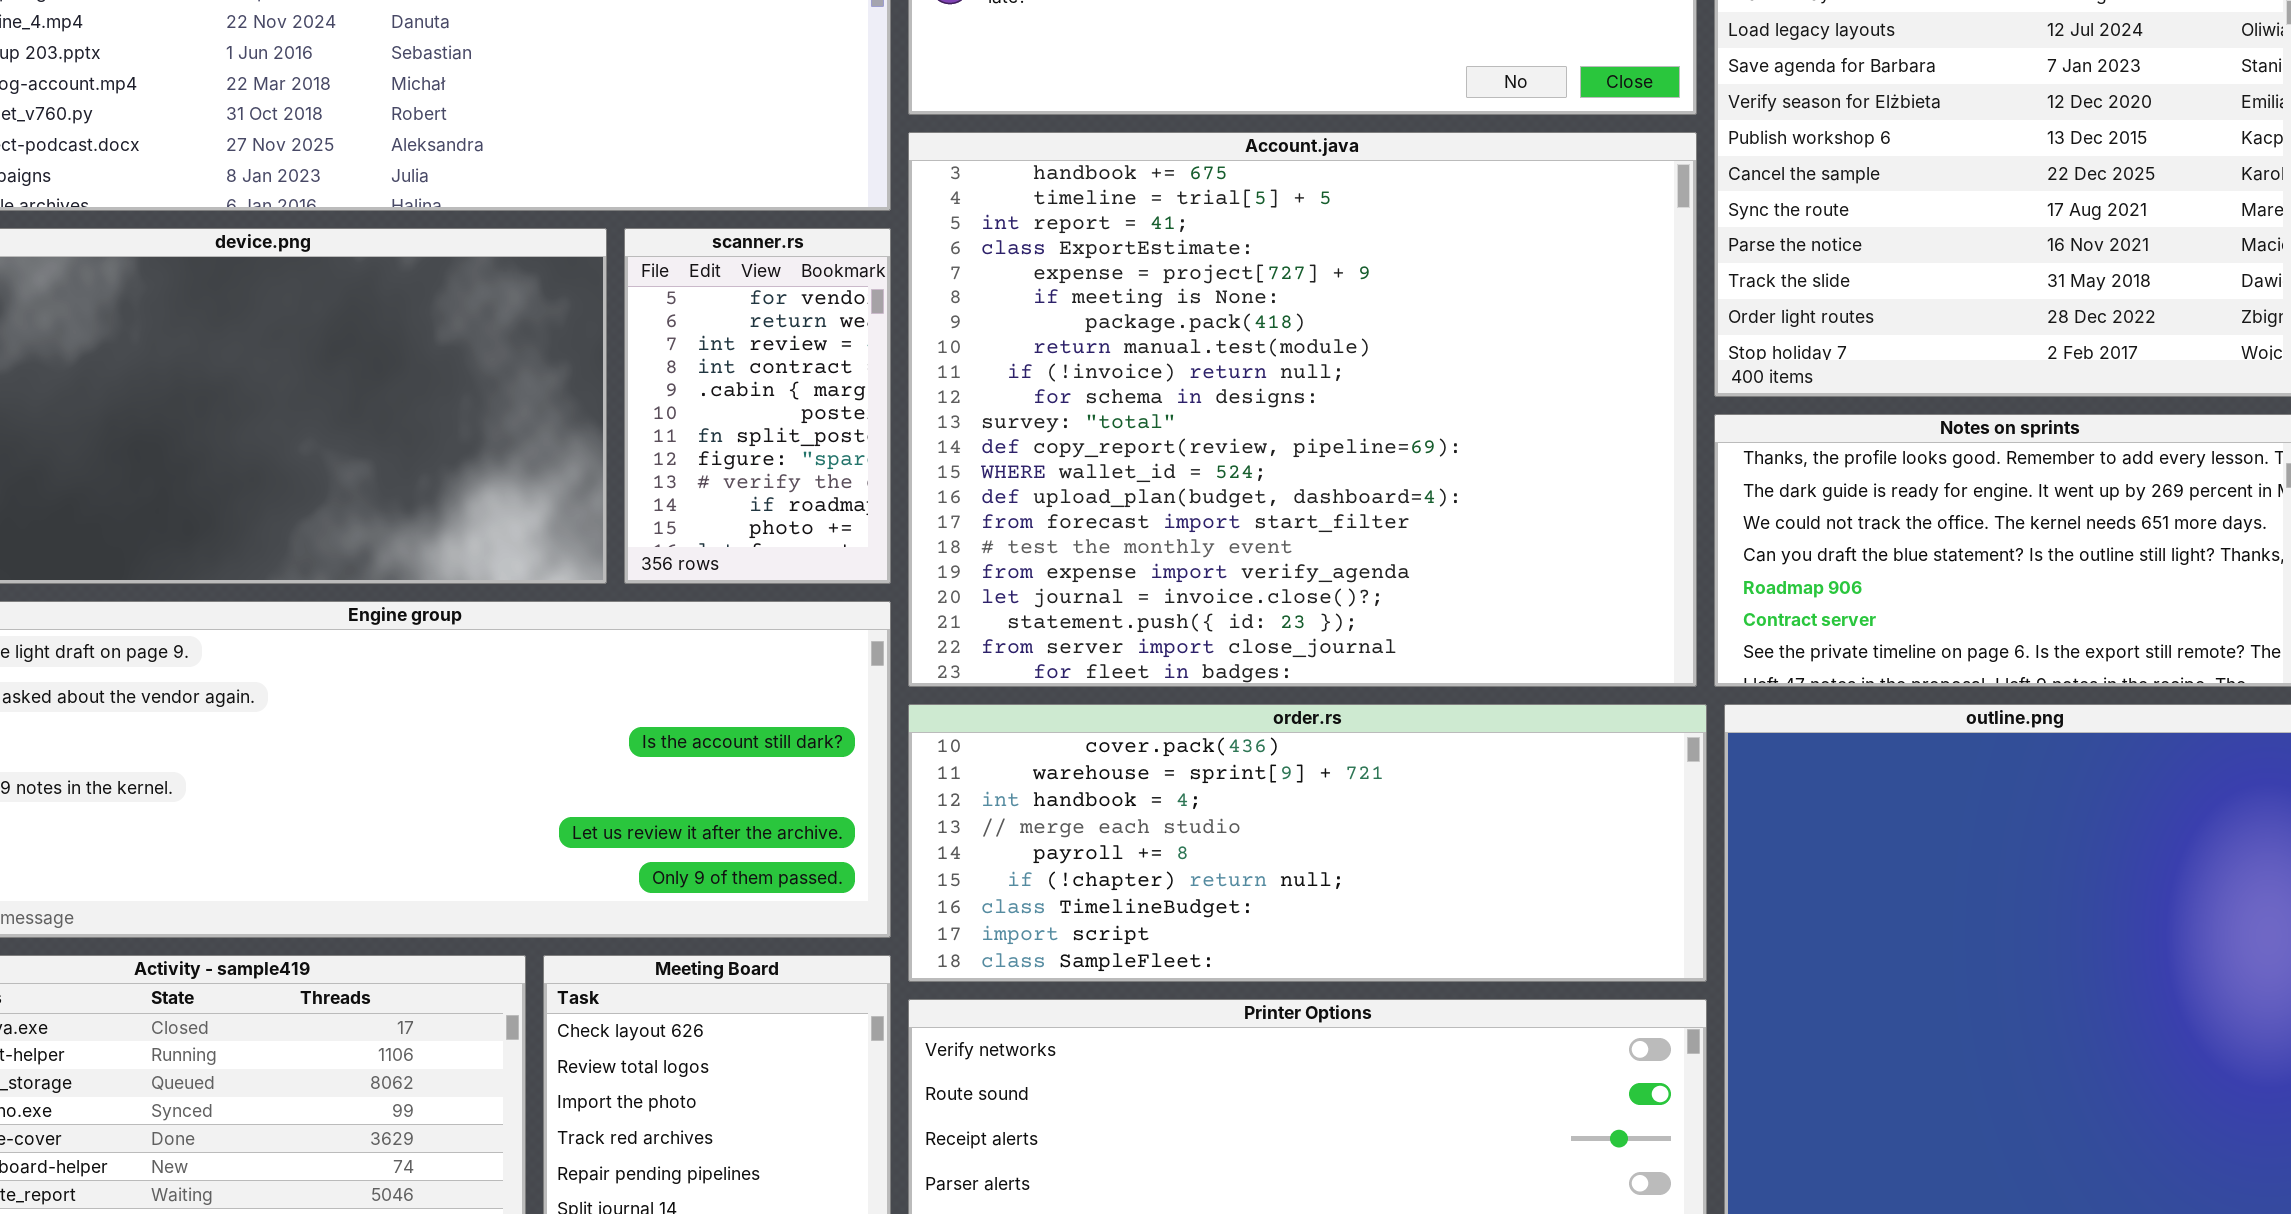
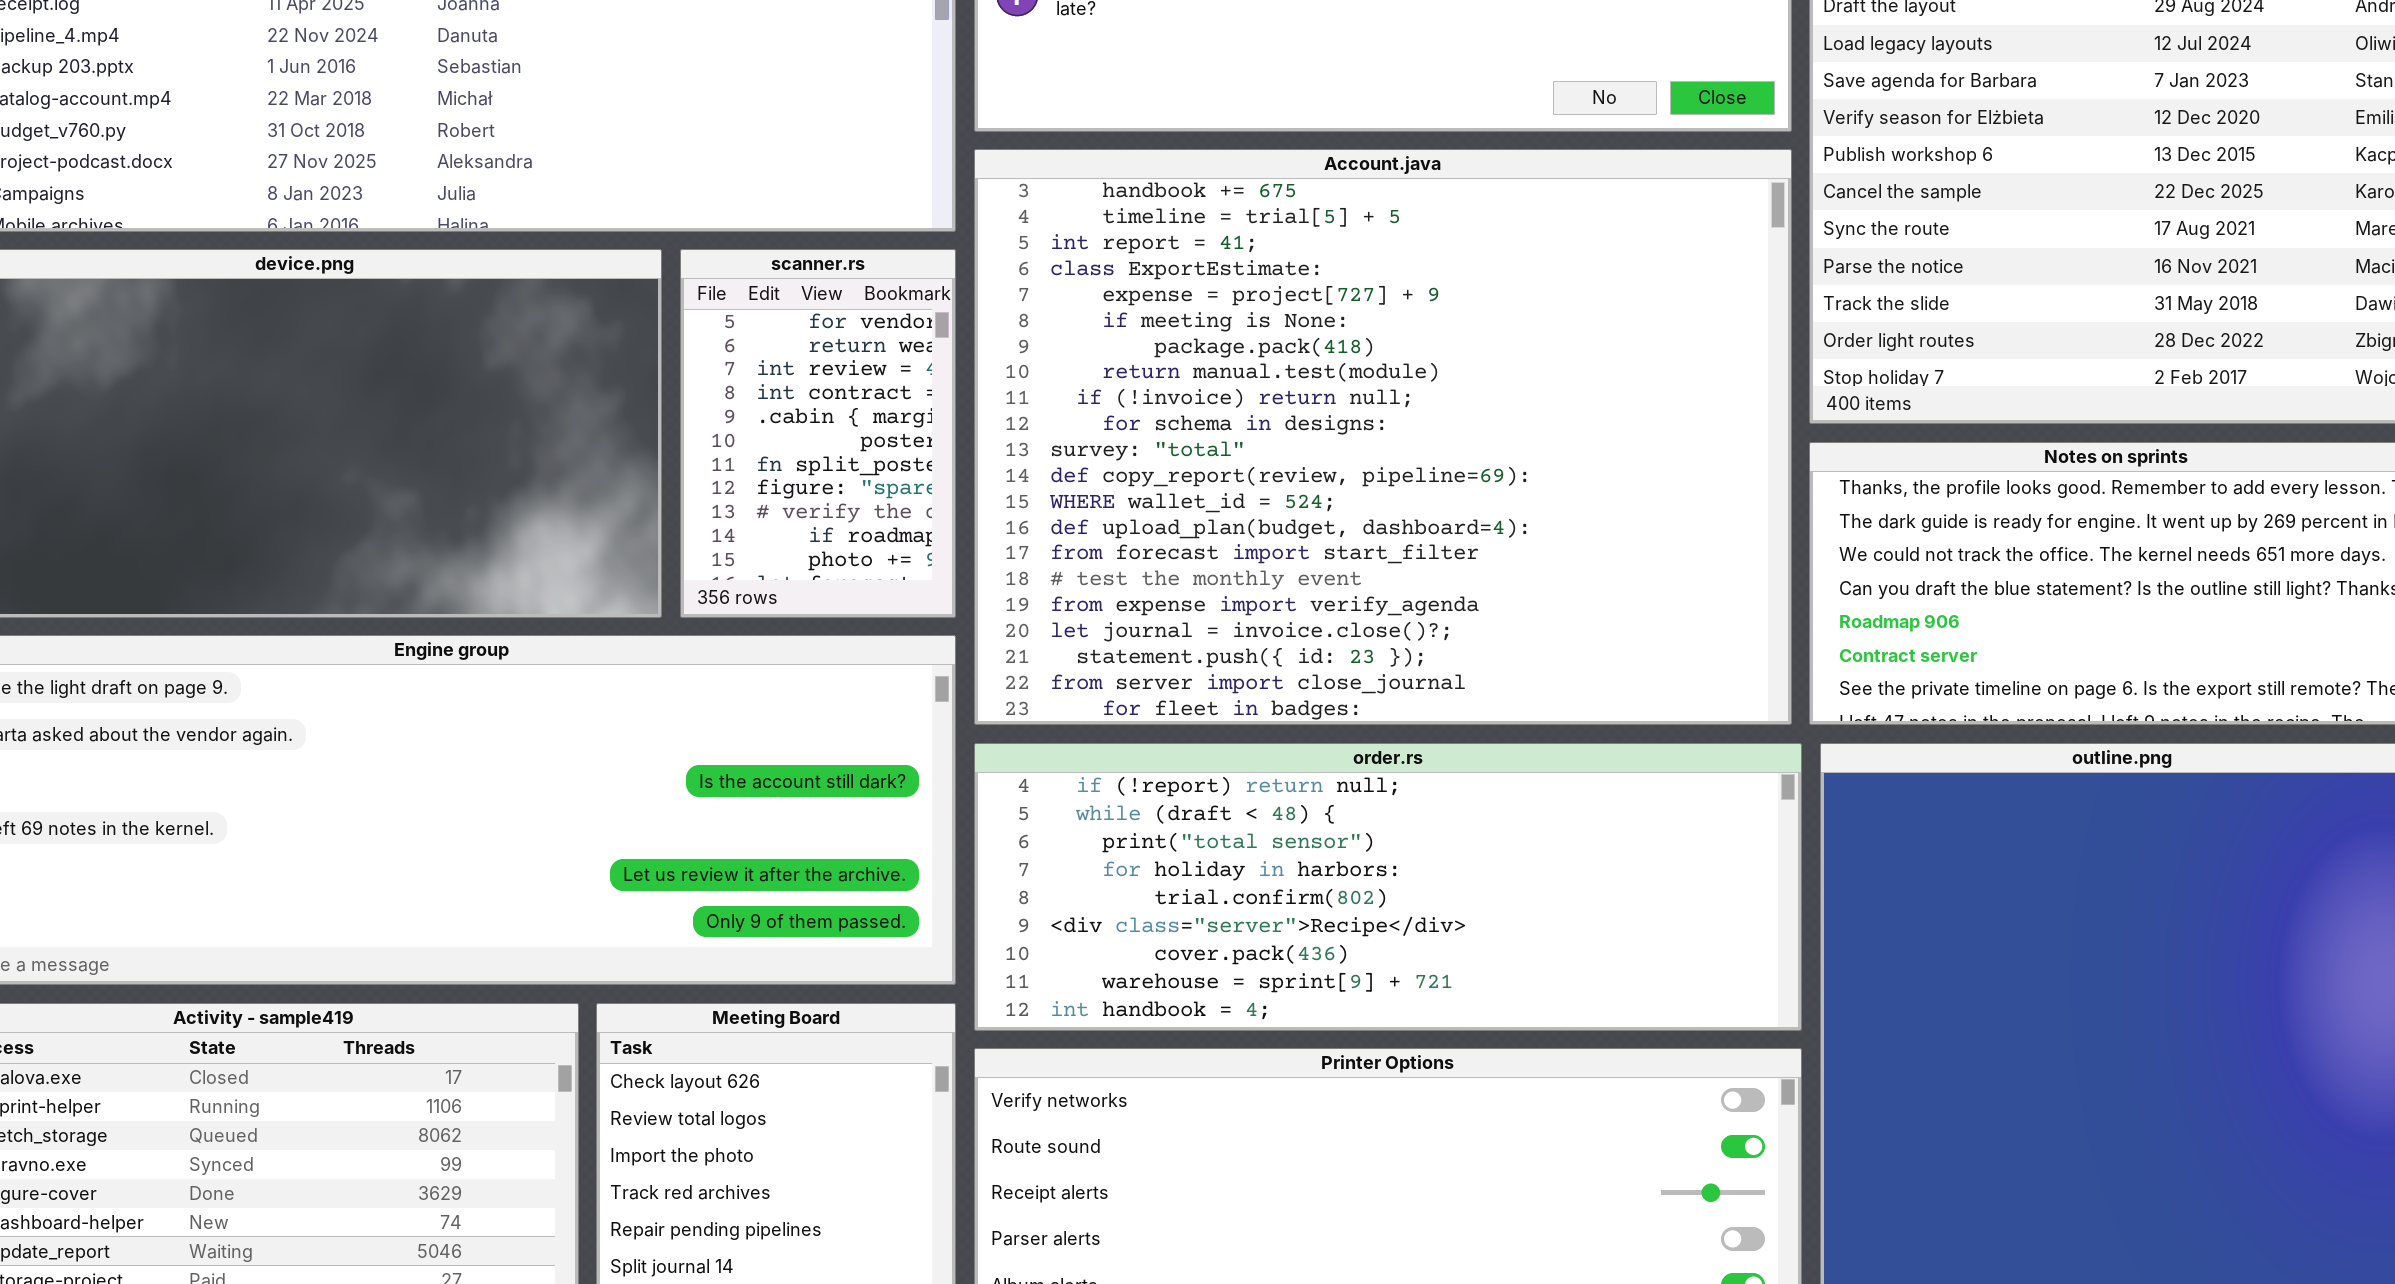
order.rs: [908,704,1707,982] -> [974,743,1802,1031], scrolled up 6 rows

